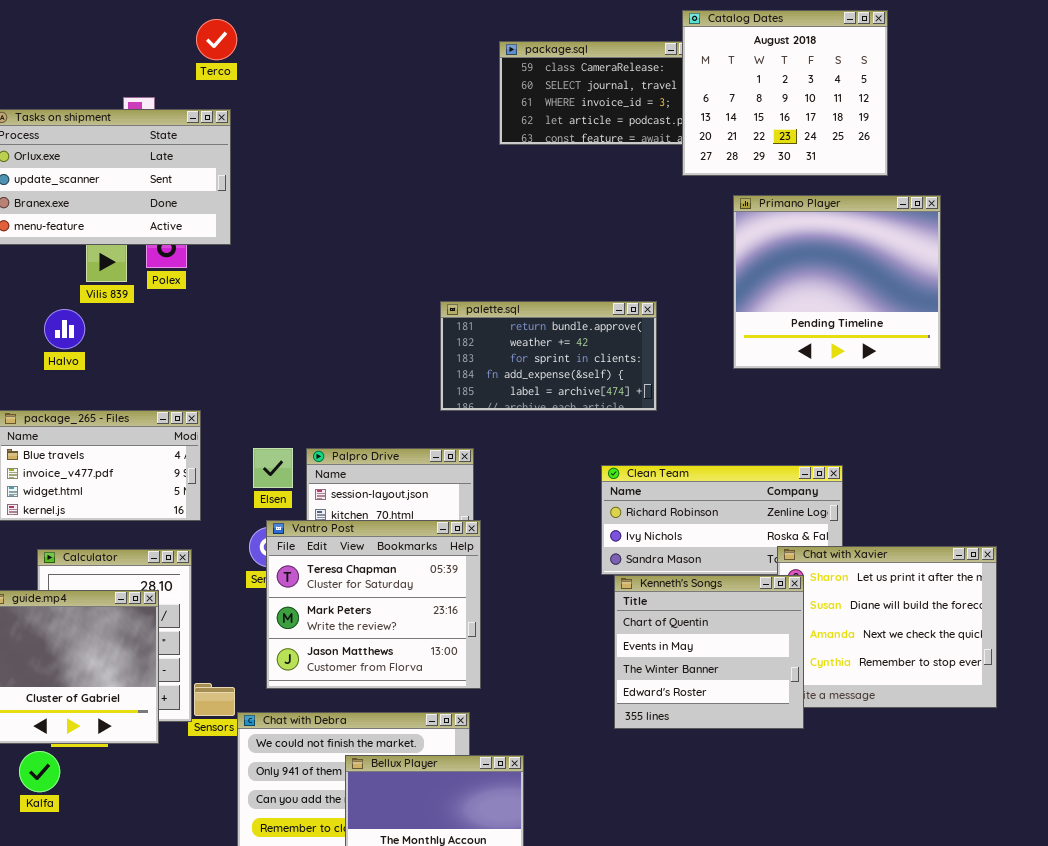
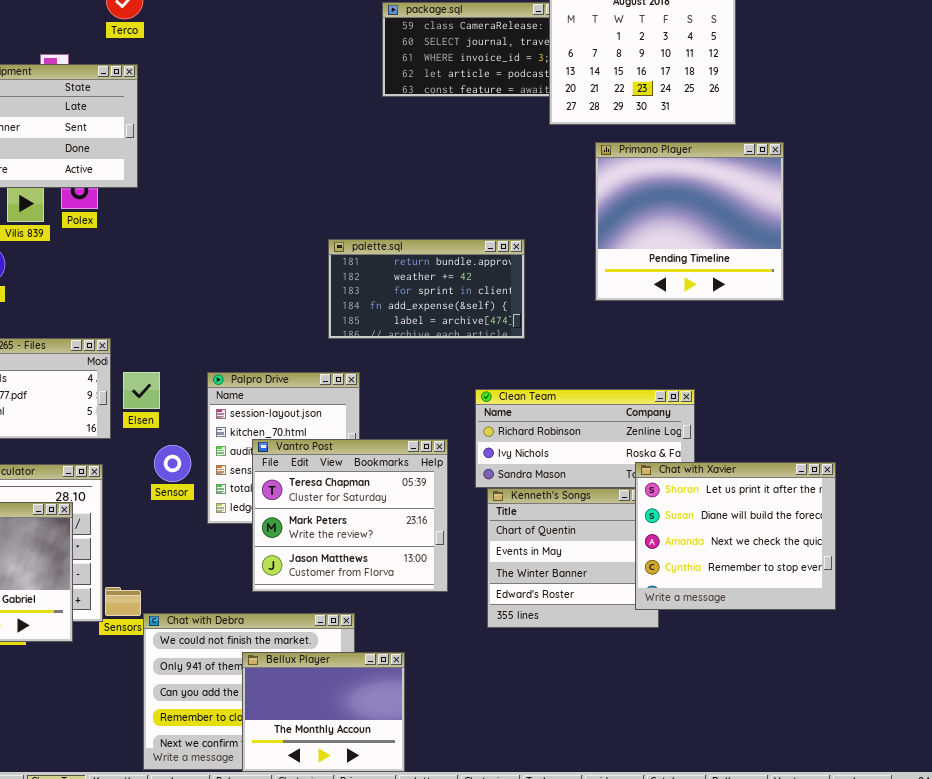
Elsen: [253,448,293,488] -> [123,372,160,409], moved
Vantro Post: [266,520,481,689] -> [252,439,448,592], moved
Chat with Xavier: [777,546,997,708] -> [635,462,836,610], raised

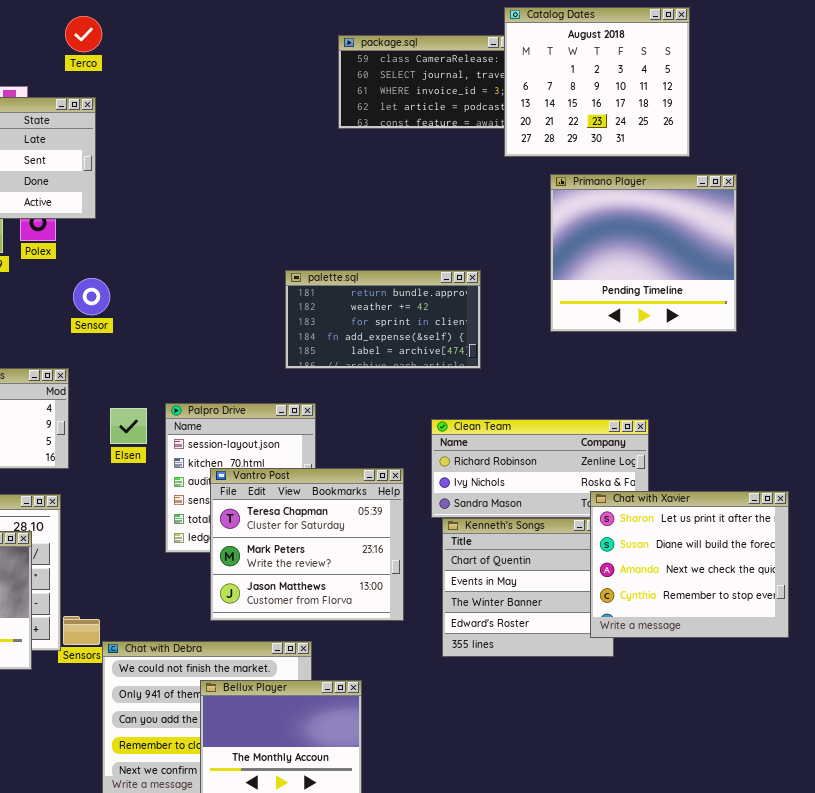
Elsen: [123,372,160,409] -> [110,408,147,444], moved
Sensor: [154,445,191,482] -> [73,278,110,315], moved

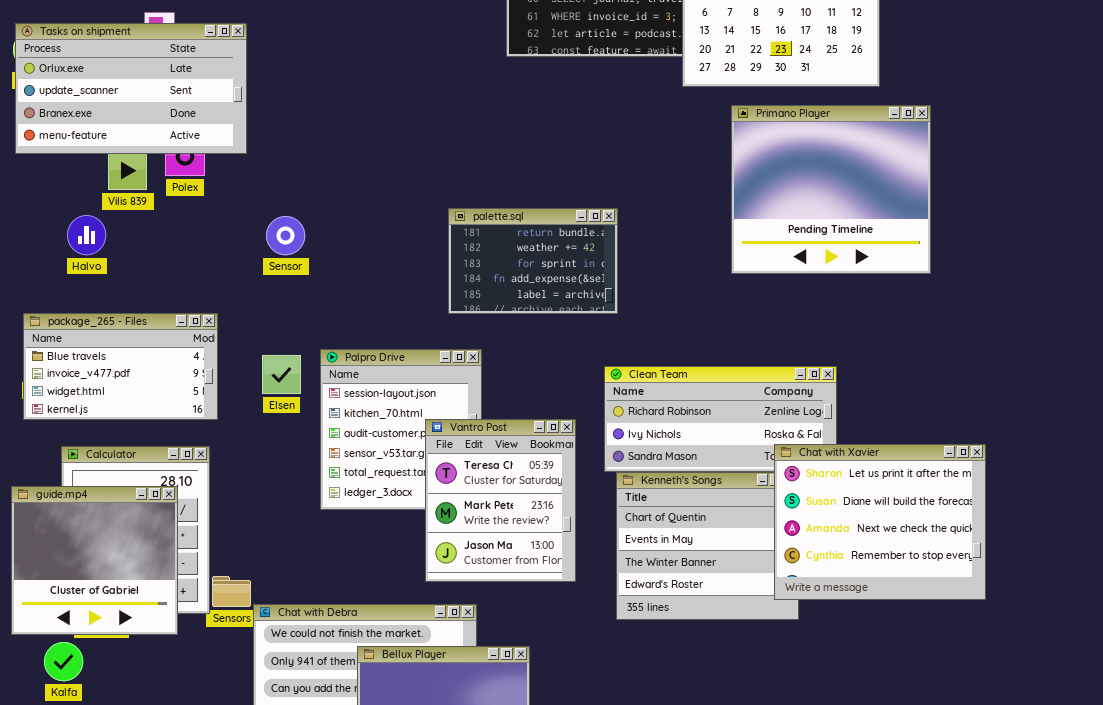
palette.sql: [285,270,481,369] -> [448,208,618,314], resized
Sensor: [73,278,110,315] -> [266,216,305,255], moved
Vantro Post: [210,468,404,621] -> [425,419,576,582], resized

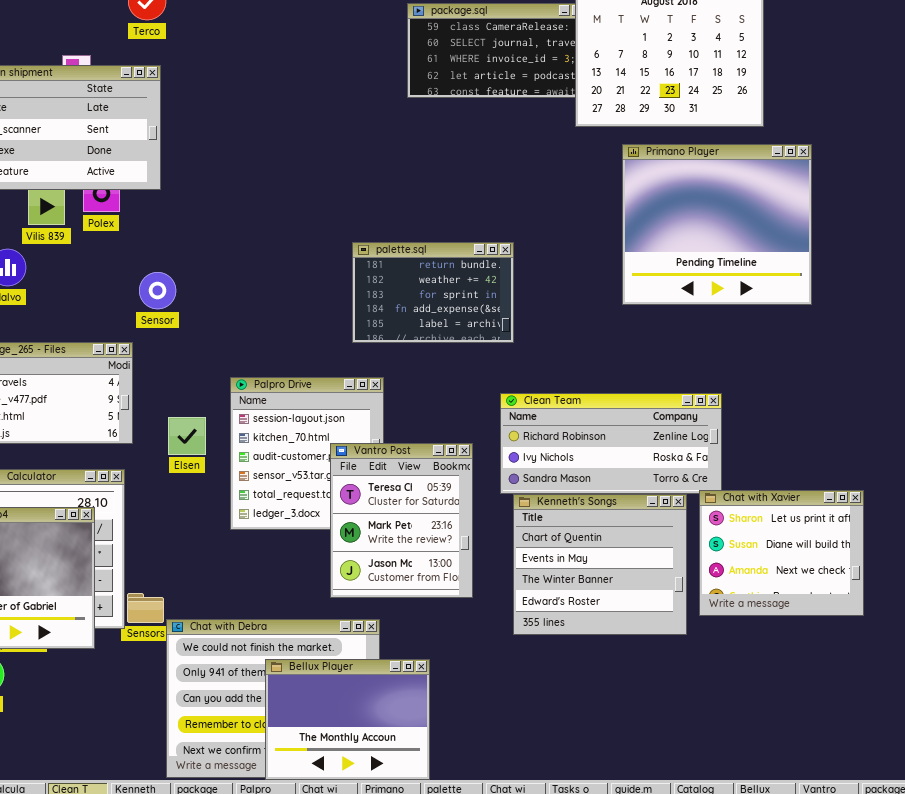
Sensor: [266,216,305,255] -> [139,272,176,309], moved
Elsen: [262,355,301,394] -> [168,417,206,455], moved
Chat with Xavier: [774,444,986,600] -> [699,490,864,616], resized

